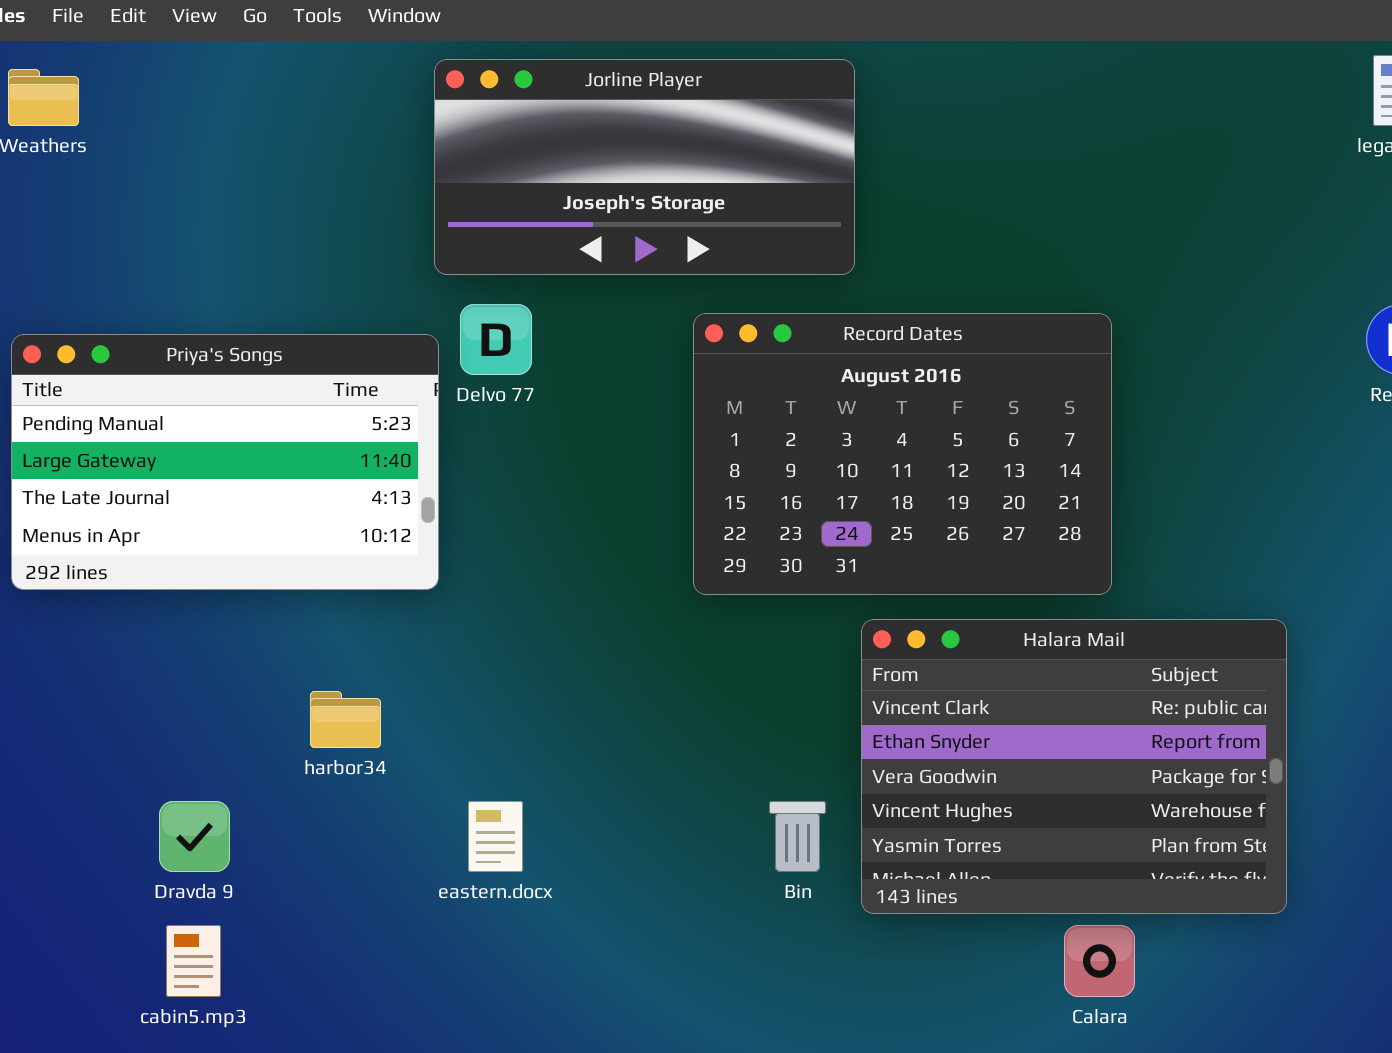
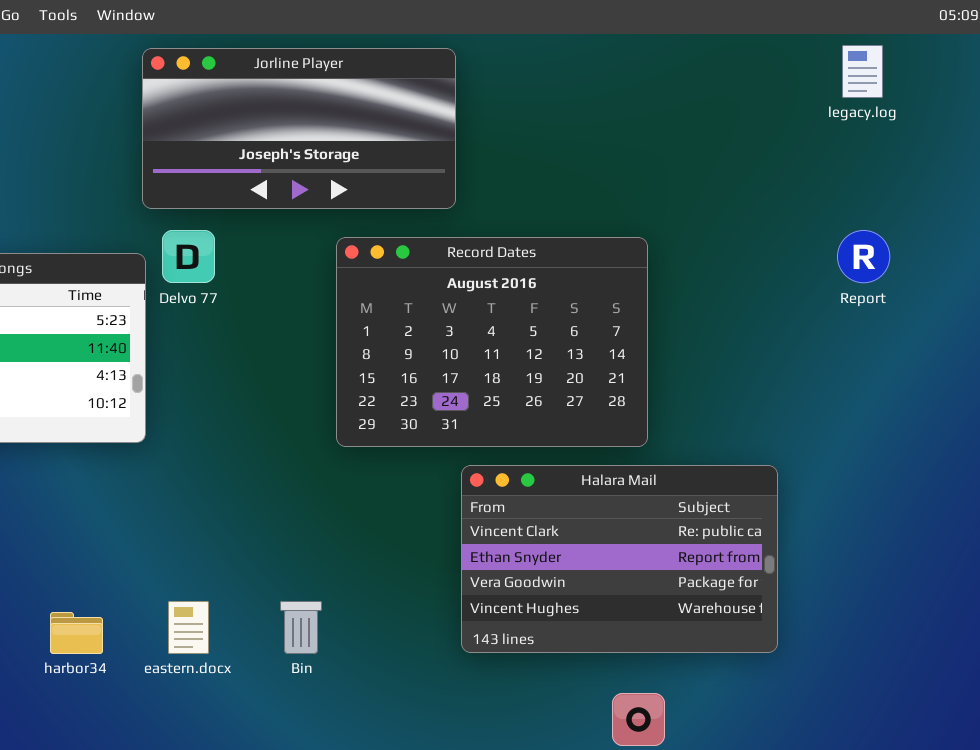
Halara Mail: [861,619,1287,914] -> [461,465,778,653], resized
harbor34: [310,691,381,748] -> [50,612,103,654], moved
Bin: [769,801,826,872] -> [280,601,322,654], moved

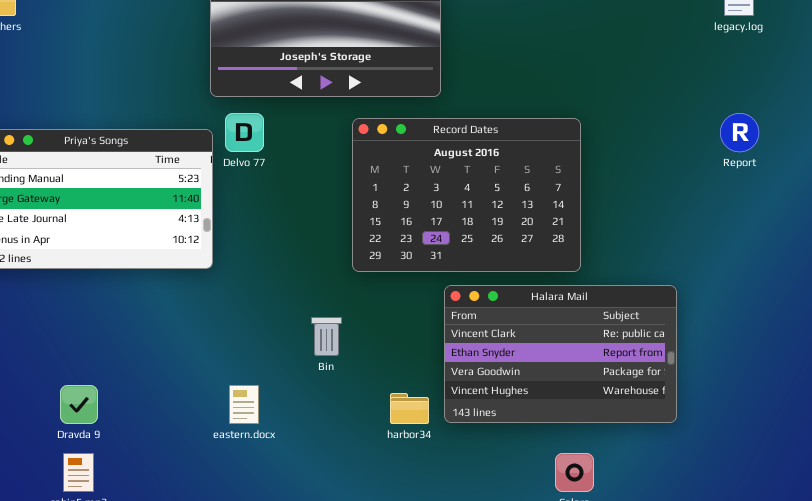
Bin: [280,601,322,654] -> [311,317,342,356], moved
harbor34: [50,612,103,654] -> [390,393,429,424], moved

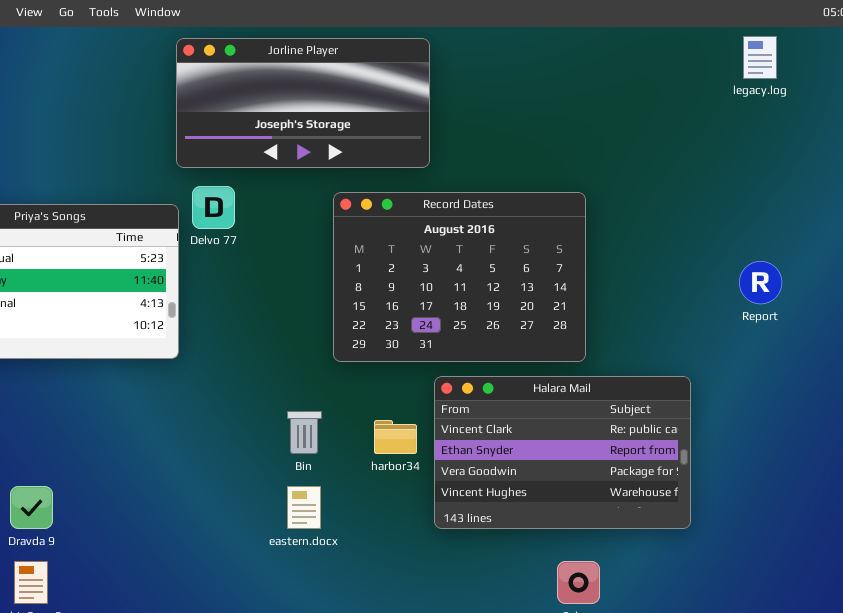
Report: [720,113,759,152] -> [739,261,782,304], moved
eastern.docx: [229,385,259,424] -> [287,486,321,529], moved
harbor34: [390,393,429,424] -> [374,420,417,454], moved

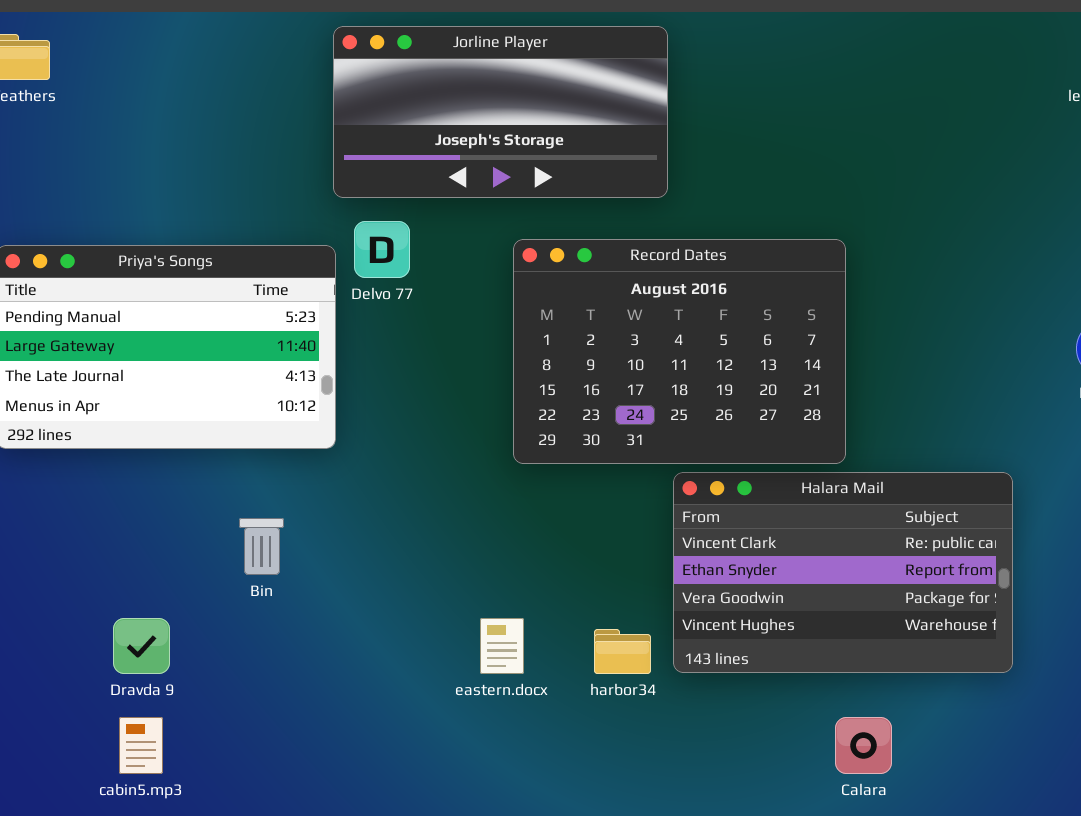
Record Dates: [333,192,586,362] -> [513,239,846,464], moved
Bin: [287,411,322,454] -> [239,518,284,575], moved
harbor34: [374,420,417,454] -> [594,629,651,674], moved

